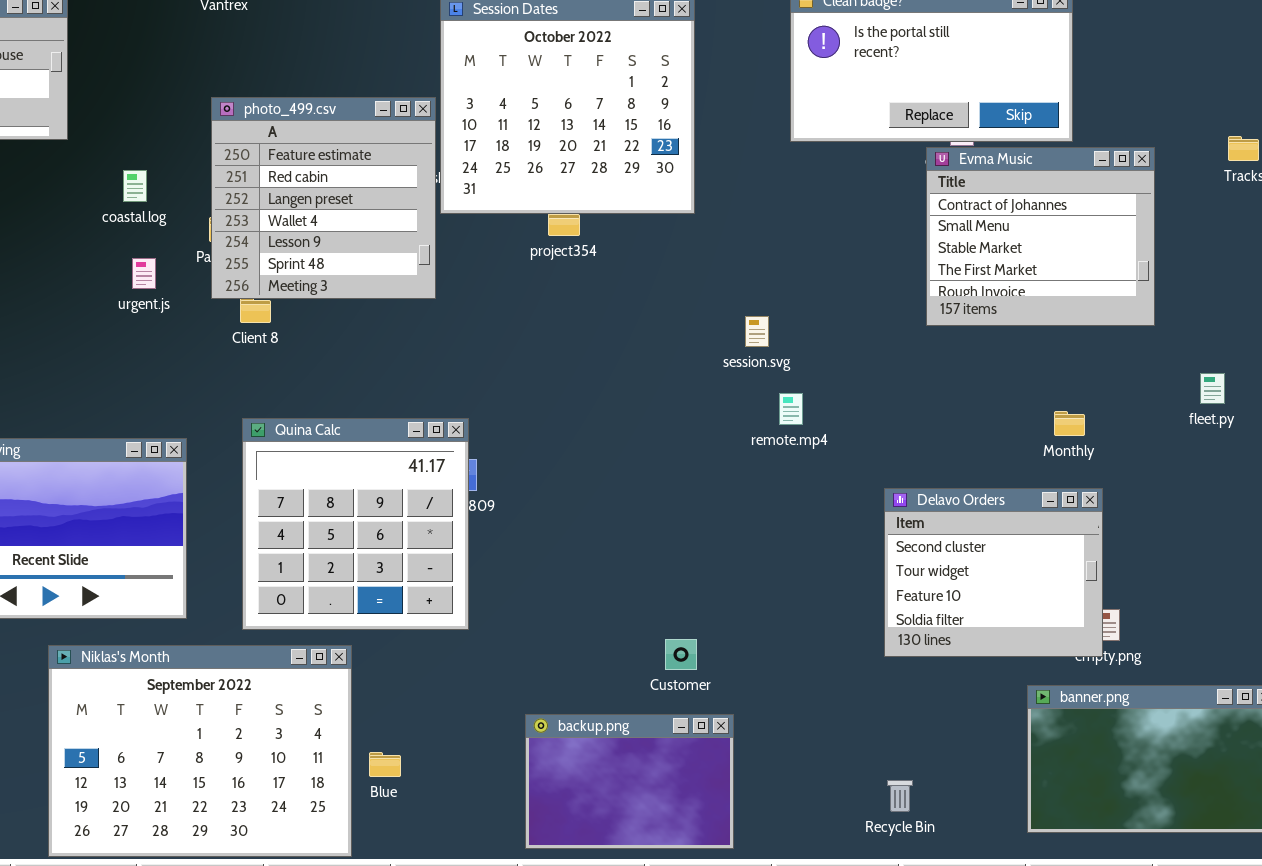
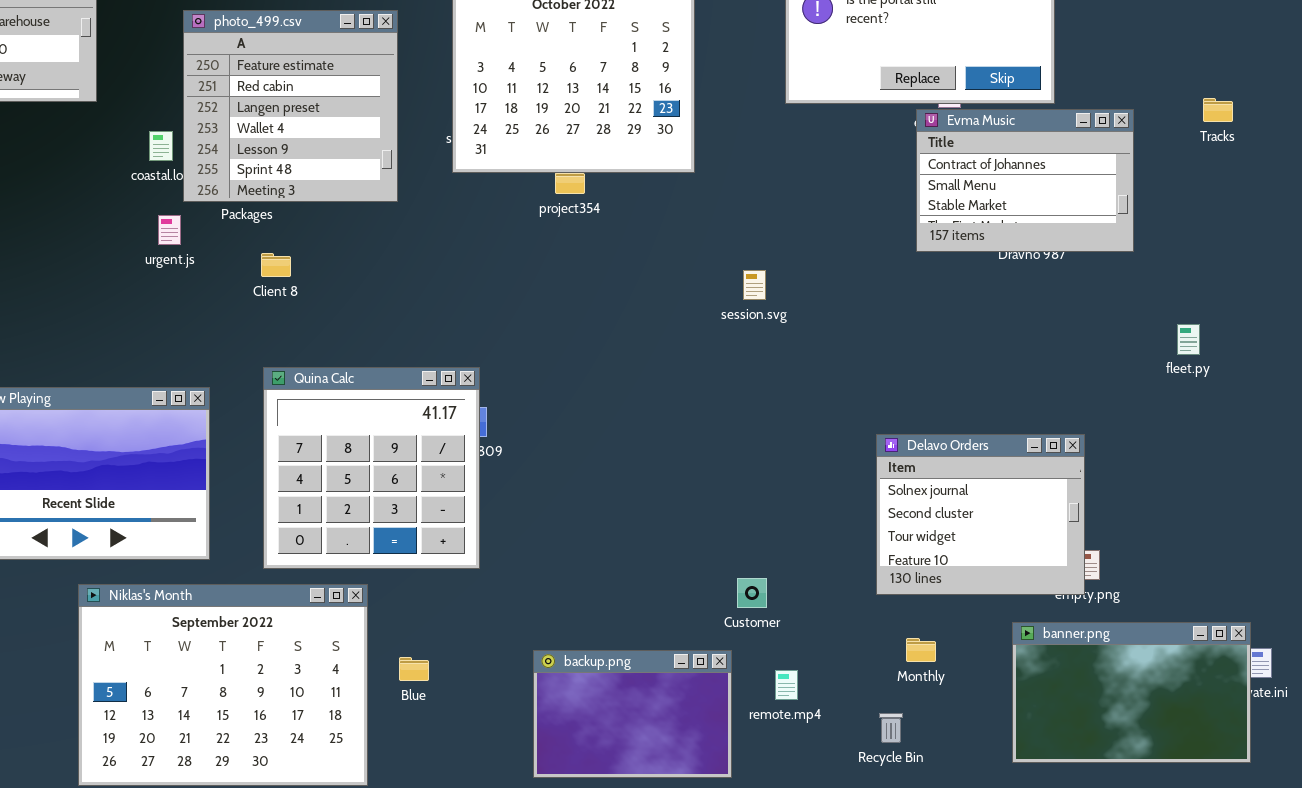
photo_499.csv: [211,97,436,299] -> [183,10,398,202], moved
Evma Music: [926,147,1155,326] -> [916,109,1134,252], resized
remote.mp4: [779,393,803,425] -> [775,670,798,700], moved
Monthly: [1054,411,1085,436] -> [906,638,936,662], moved
Delavo Orders: [884,488,1103,657] -> [876,434,1085,595], scrolled up 1 row
Customer: [665,639,697,670] -> [737,578,767,608], moved
Blue: [369,752,401,777] -> [399,657,429,681], moved

